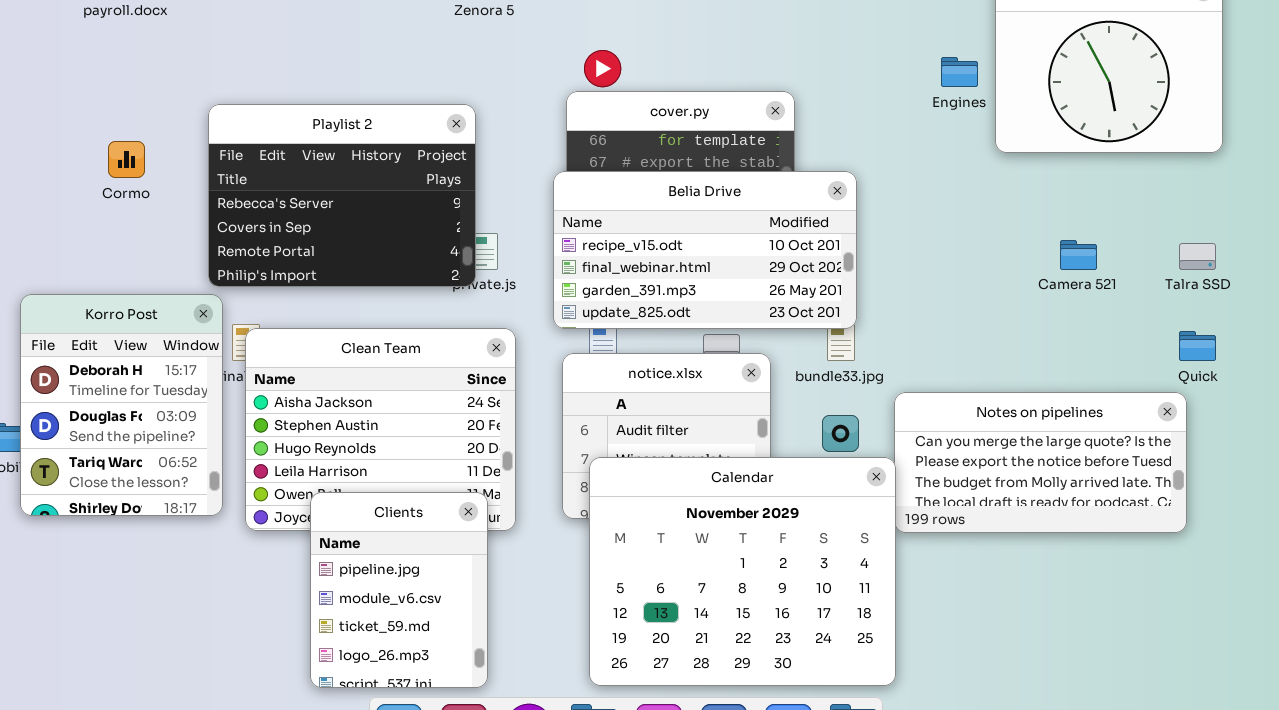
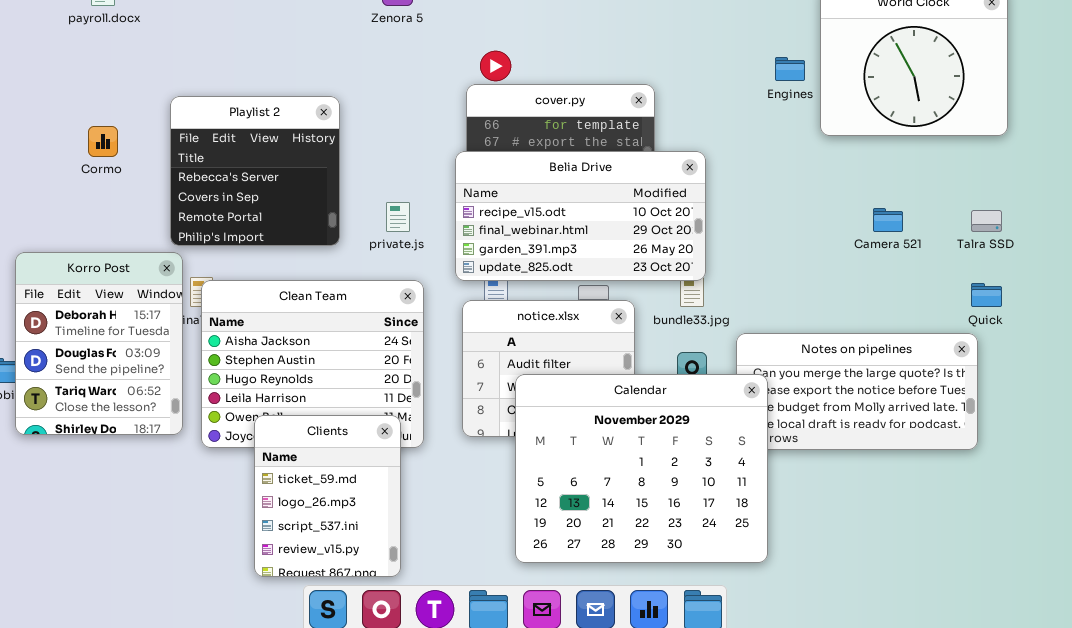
Playlist 2: [208,104,476,287] -> [170,96,340,246], resized
Calendar: [589,457,896,686] -> [515,374,768,563], moved
Clients: [310,492,488,688] -> [254,415,401,577], scrolled down 2 rows

